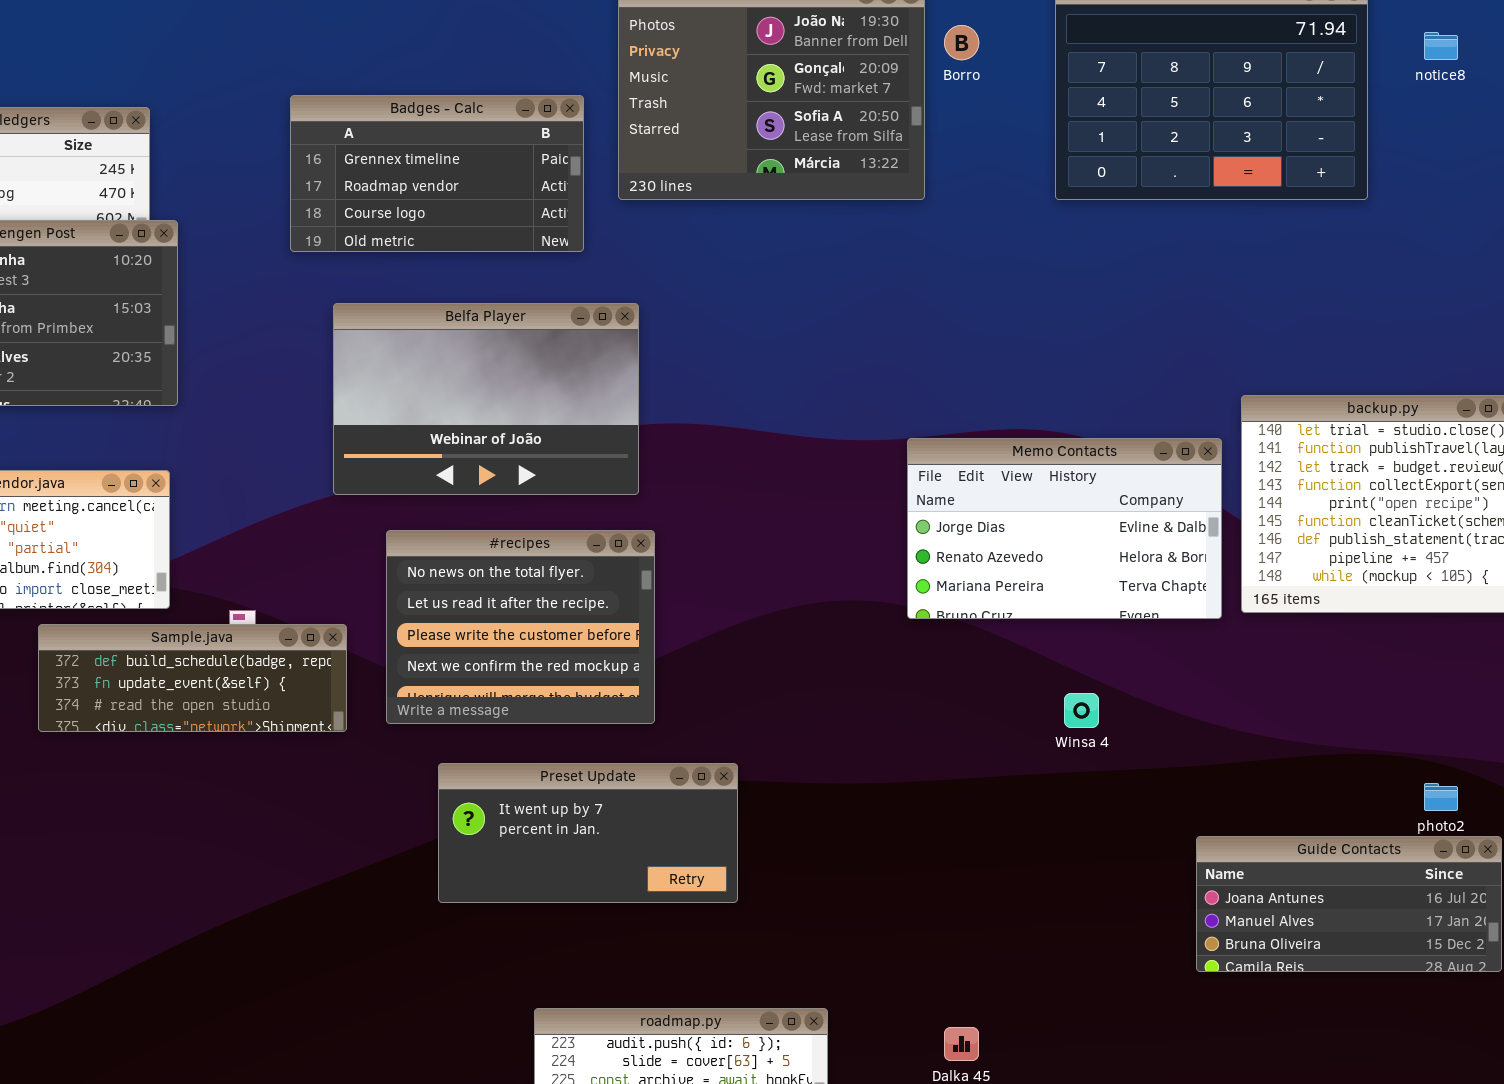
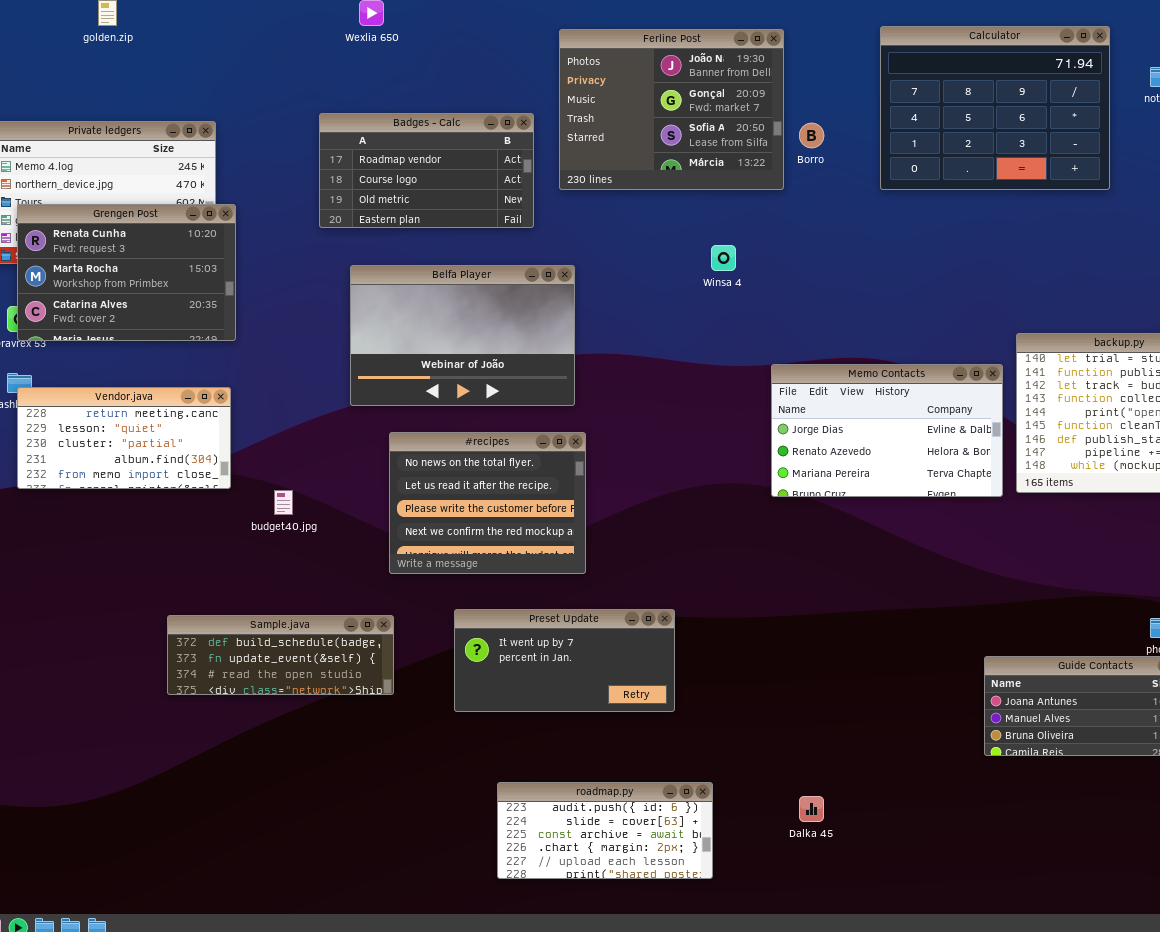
Borro: [944,25,979,60] -> [799,123,824,148], moved
Badges - Calc: [290,95,584,252] -> [319,113,534,228], scrolled down 1 row
Sample.java: [38,624,347,732] -> [167,615,394,695], moved
Winsa 4: [1064,693,1099,728] -> [711,245,736,271], moved
Preset Update: [438,763,738,903] -> [454,609,675,712], moved

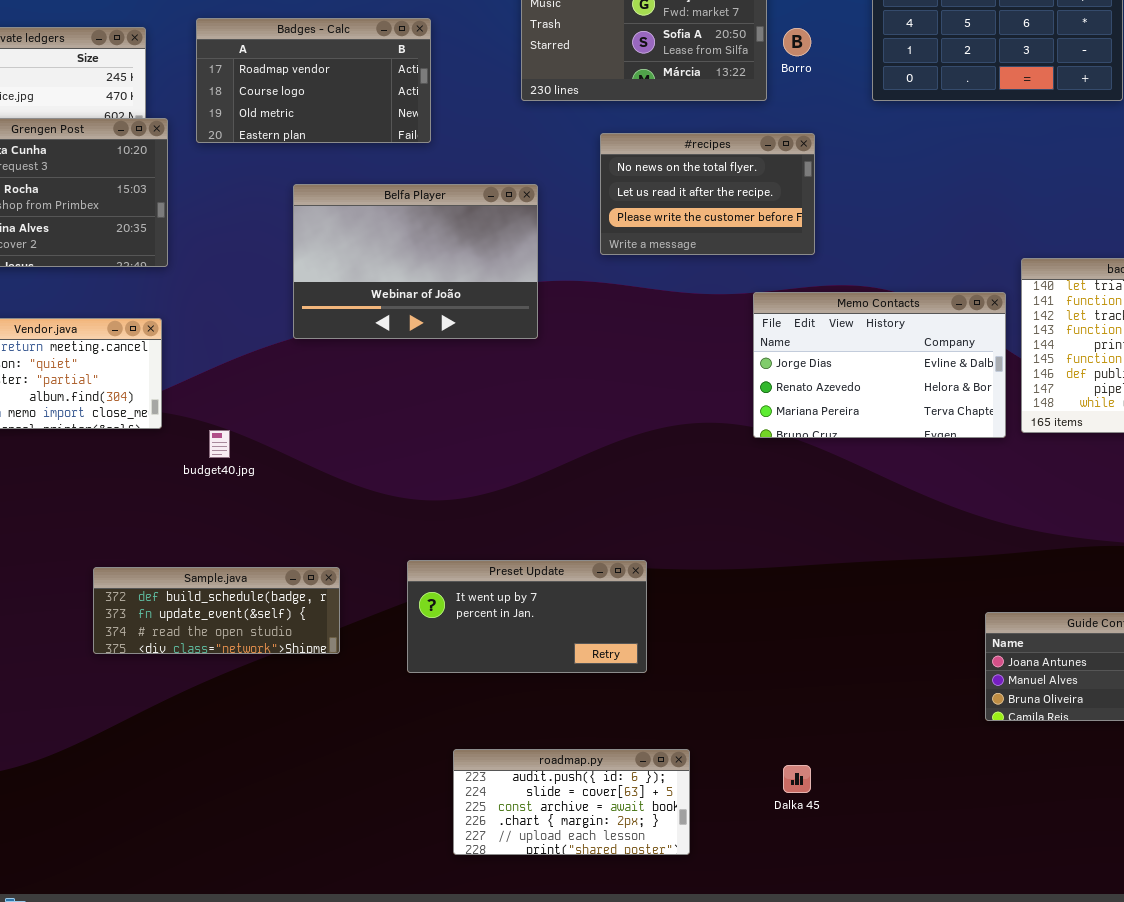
Badges - Calc: [319,113,534,228] -> [196,18,431,143], moved
#recipes: [389,432,586,574] -> [600,133,815,255], moved, resized

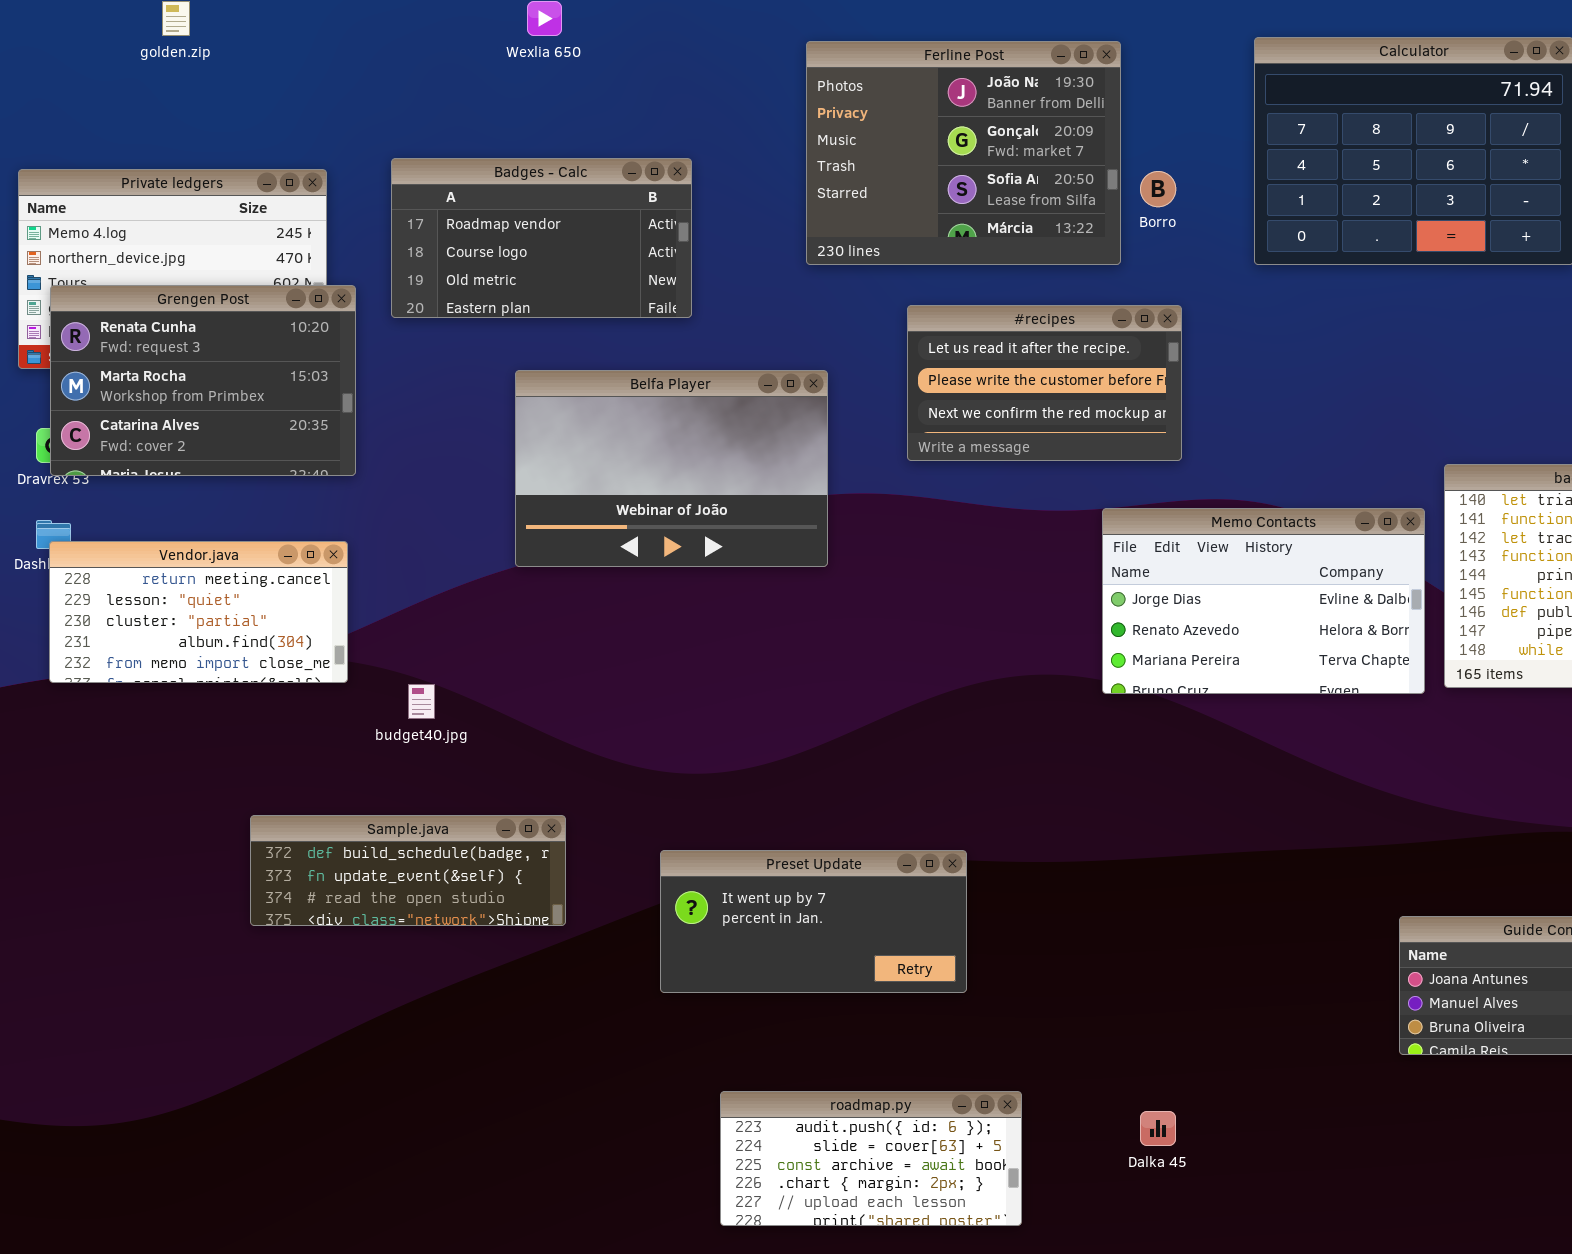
#recipes: [600,133,815,255] -> [907,305,1182,461], scrolled down 1 row
Sample.java: [93,567,340,654] -> [250,815,566,926], moved

